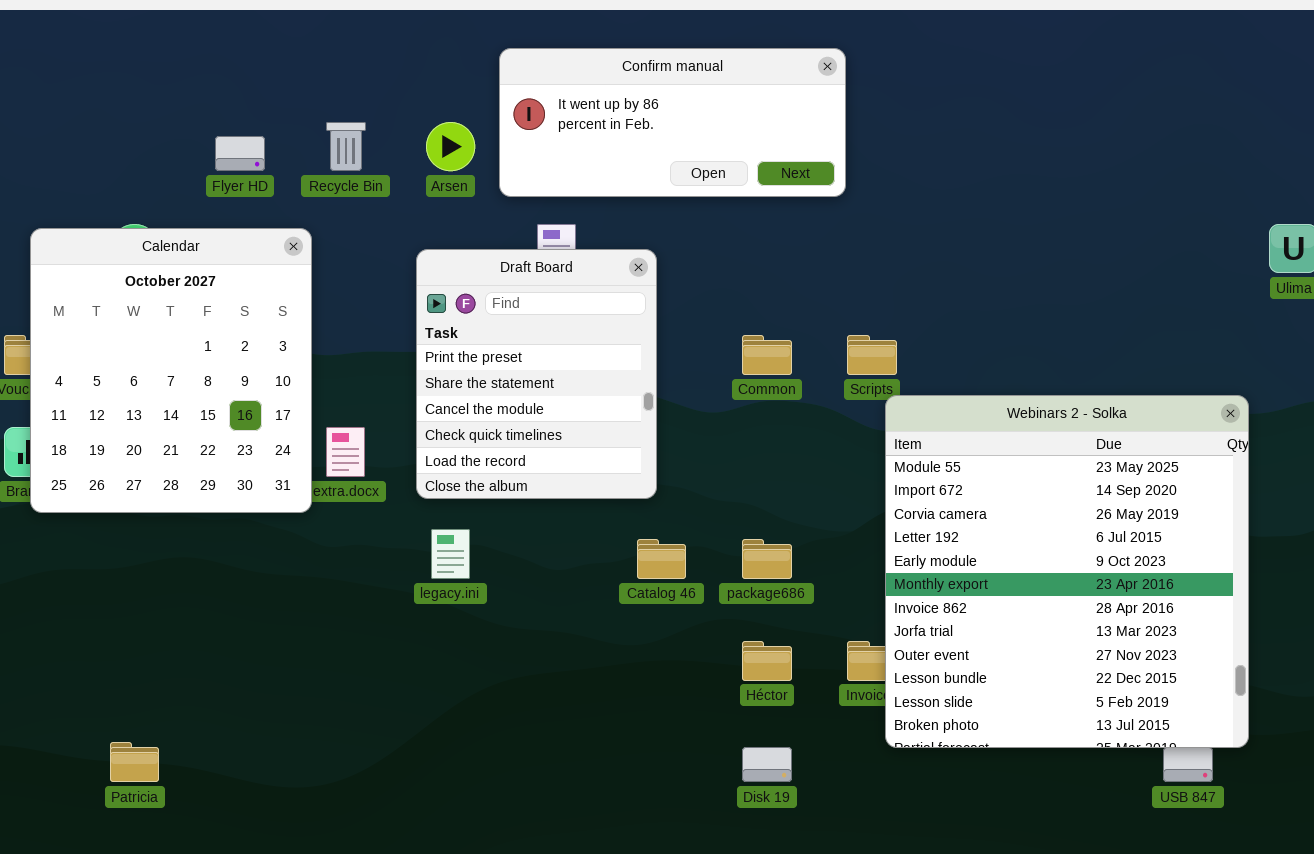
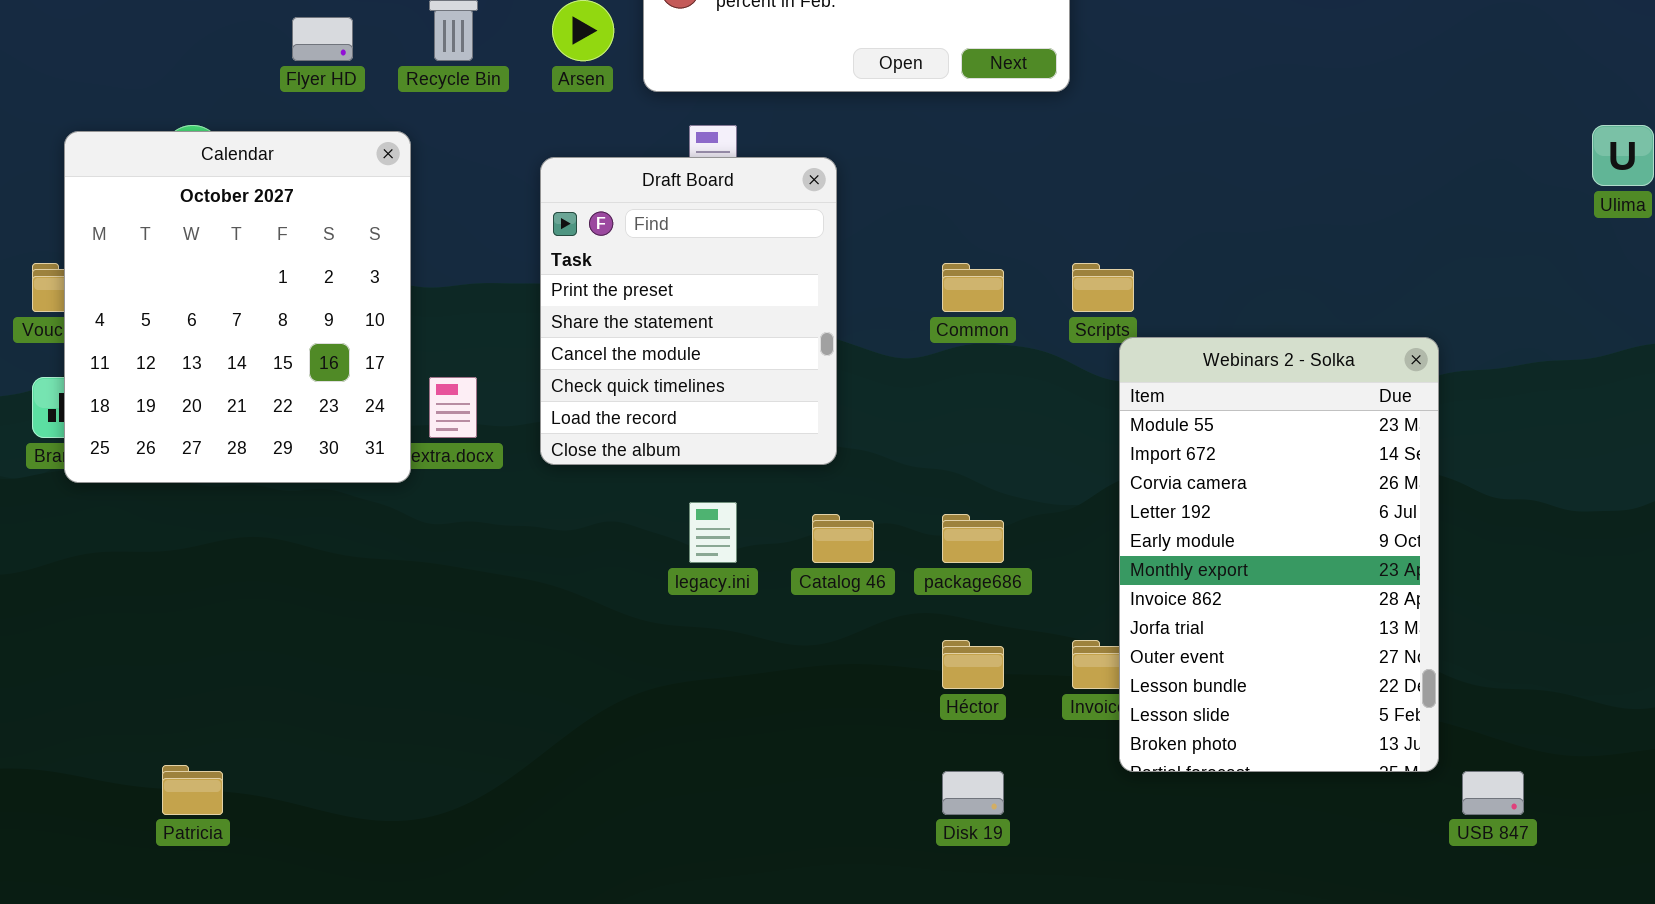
Webinars 2 - Solka: [885,395,1249,748] -> [1119,337,1439,772], resized
legacy.ini: [431,529,470,579] -> [689,502,737,563], moved

